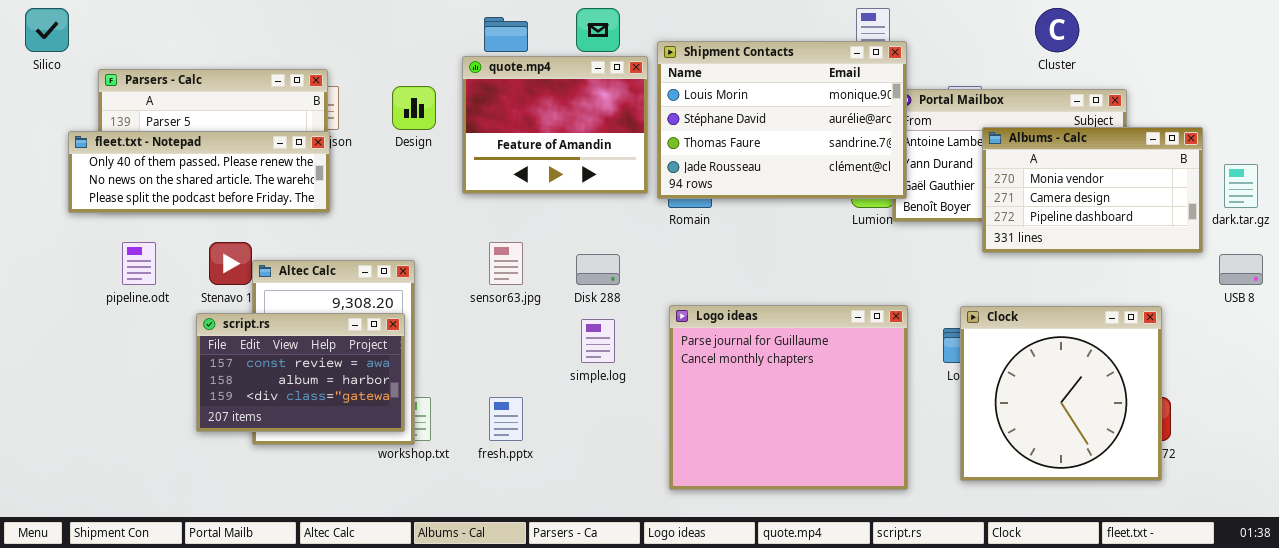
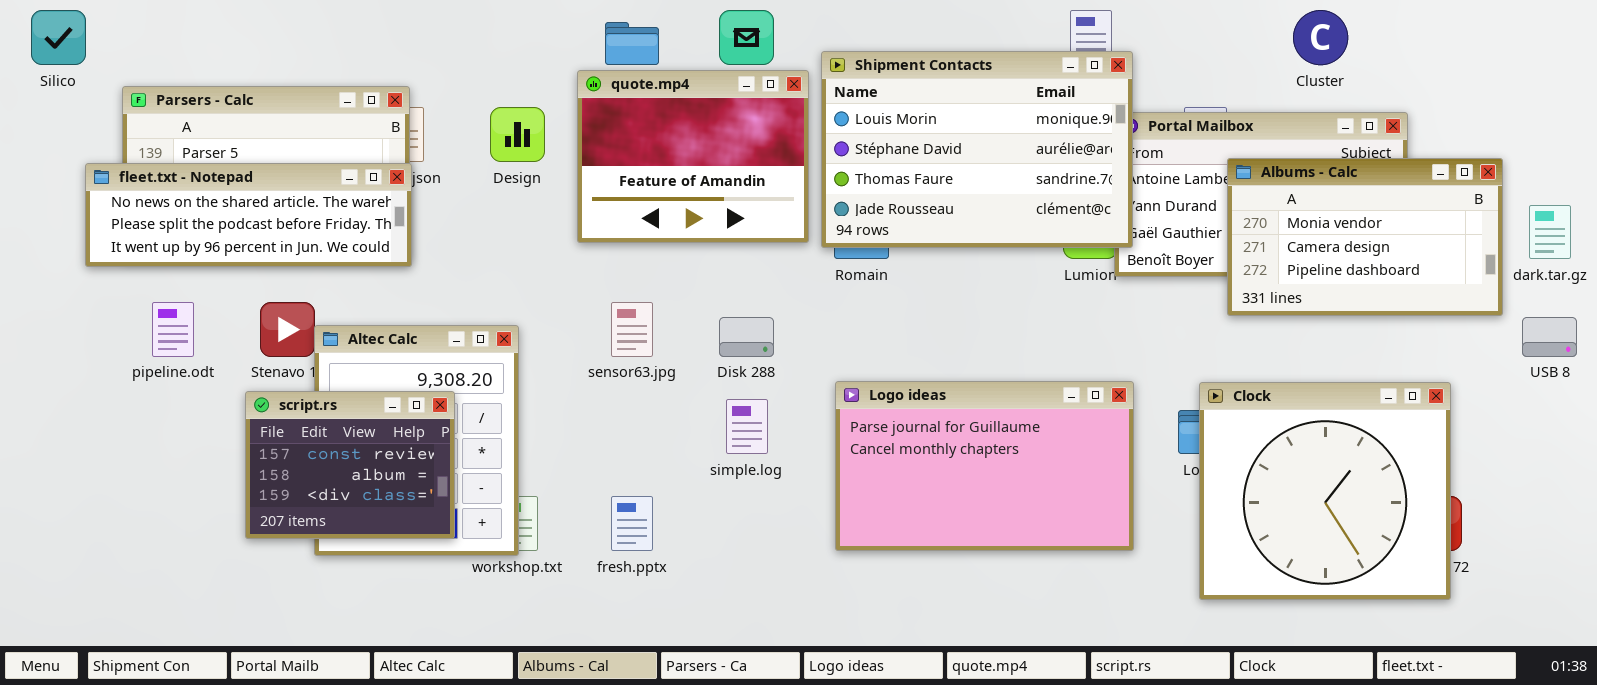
fleet.txt - Notepad: [68,131,330,213] -> [85,163,412,267], scrolled down 1 row
Logo ideas: [669,305,908,490] -> [835,381,1134,551], resized
script.rs: [196,313,405,432] -> [245,391,455,539], resized

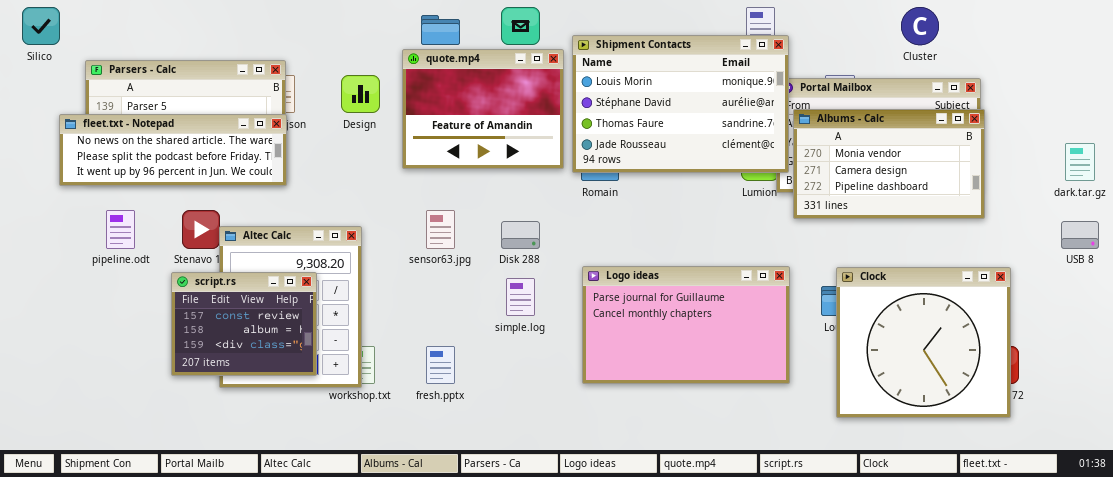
Albums - Calc: [1227,158,1503,316] -> [793,109,985,219], moved

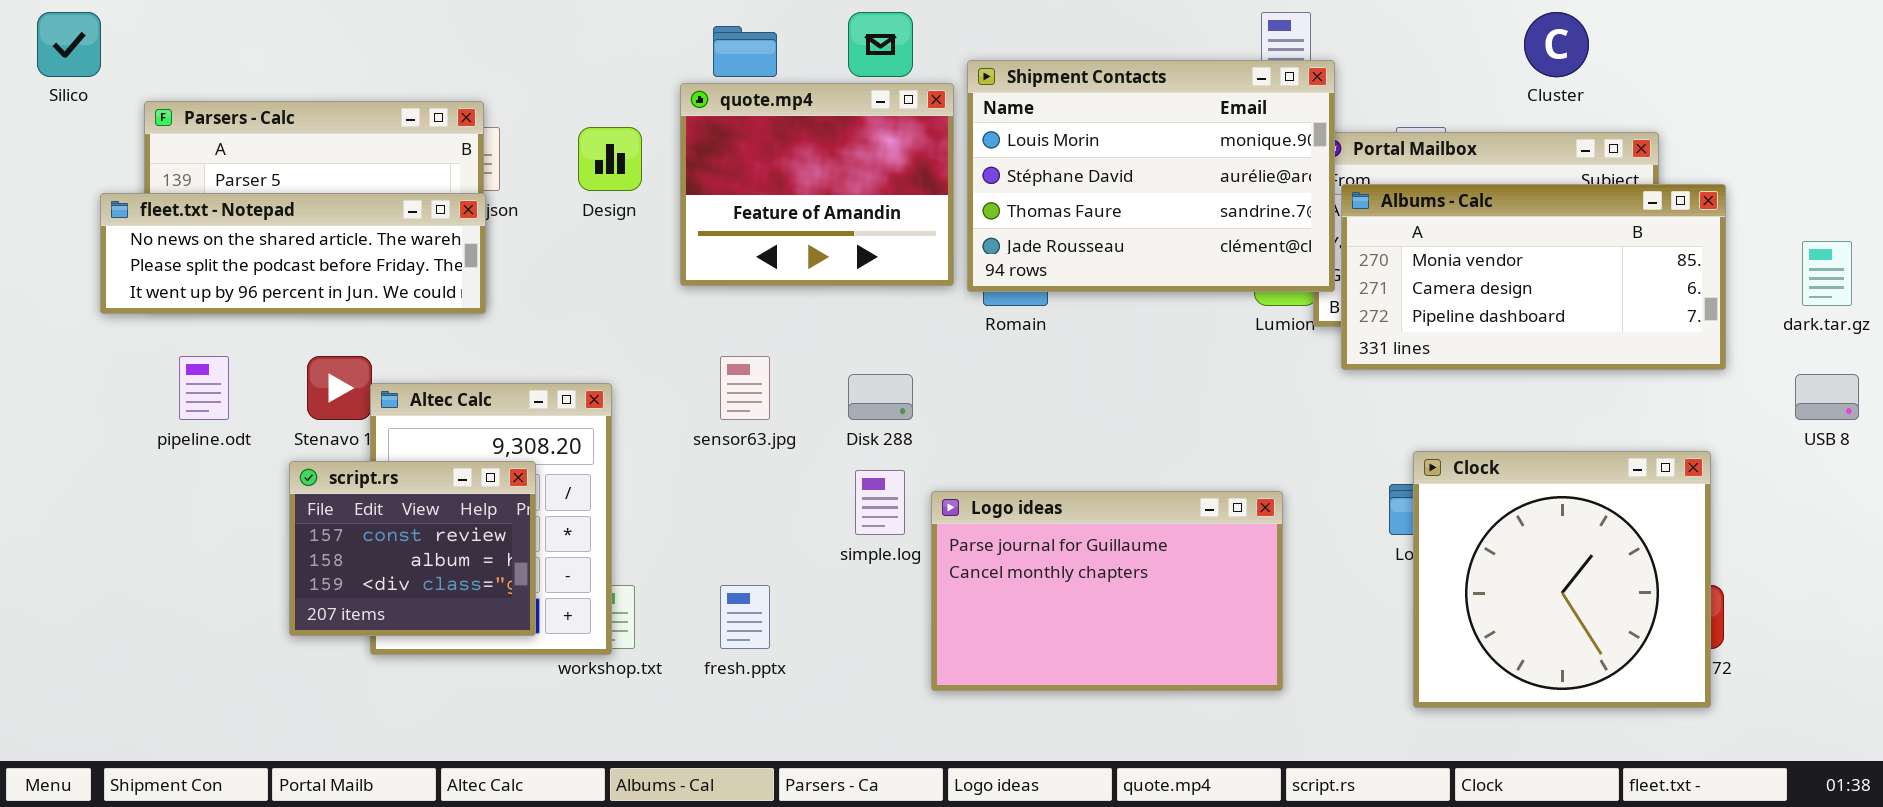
Albums - Calc: [793,109,985,219] -> [1341,184,1726,370], resized
Logo ideas: [582,266,790,384] -> [931,491,1283,691], moved

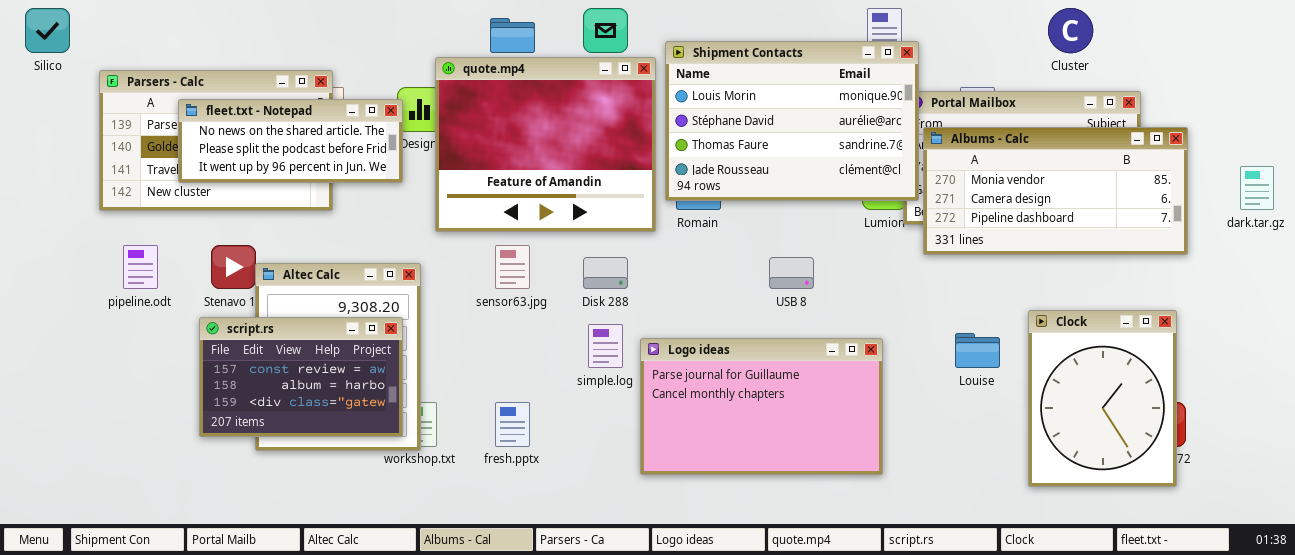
quote.mp4: [680,83,954,286] -> [435,57,656,232], resized
fleet.txt - Notepad: [100,193,486,314] -> [178,99,403,183], moved, resized
USB 8: [1795,374,1859,420] -> [769,257,814,289], moved
Clock: [1413,451,1711,708] -> [1028,310,1177,487], resized
script.rs: [289,461,536,636] -> [199,317,403,437], resized

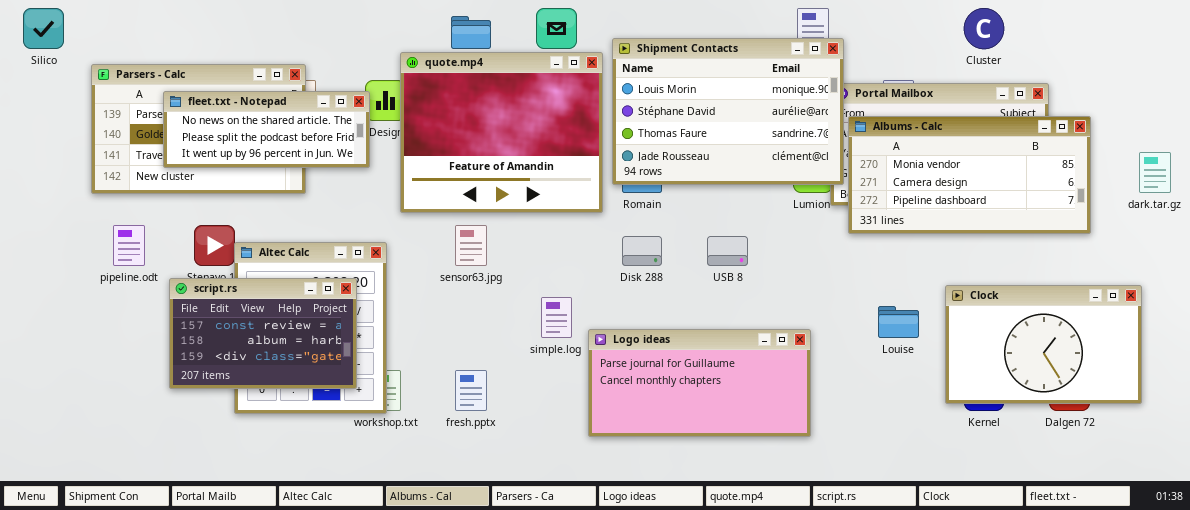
Disk 288: [583,257,628,289] -> [622,236,662,266], moved
Clock: [1028,310,1177,487] -> [945,285,1142,404], resized
script.rs: [199,317,403,437] -> [169,278,357,389], moved
Logo ideas: [640,338,883,475] -> [588,329,811,437], resized

